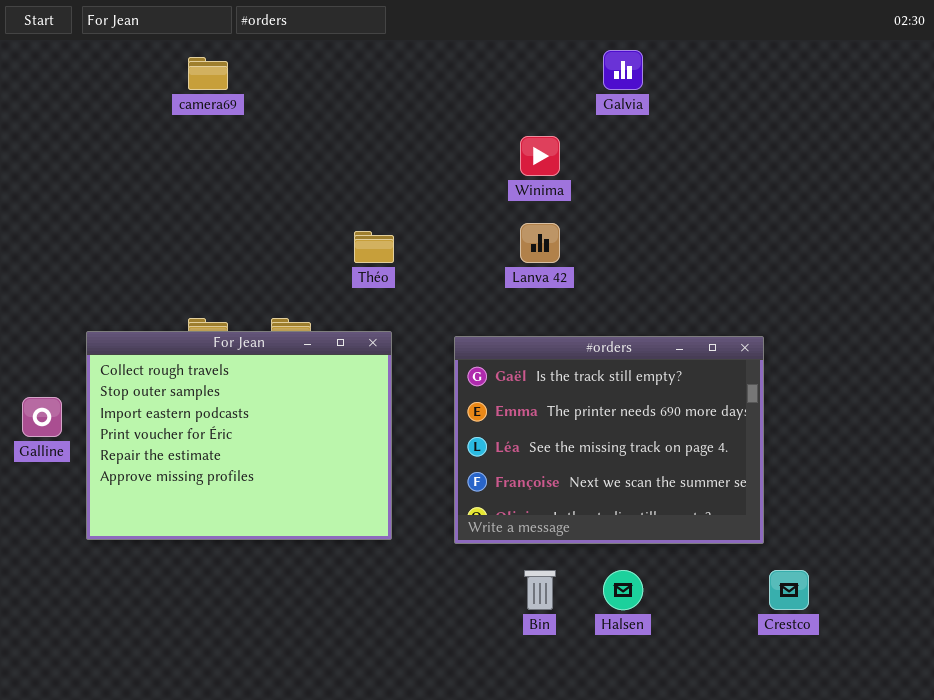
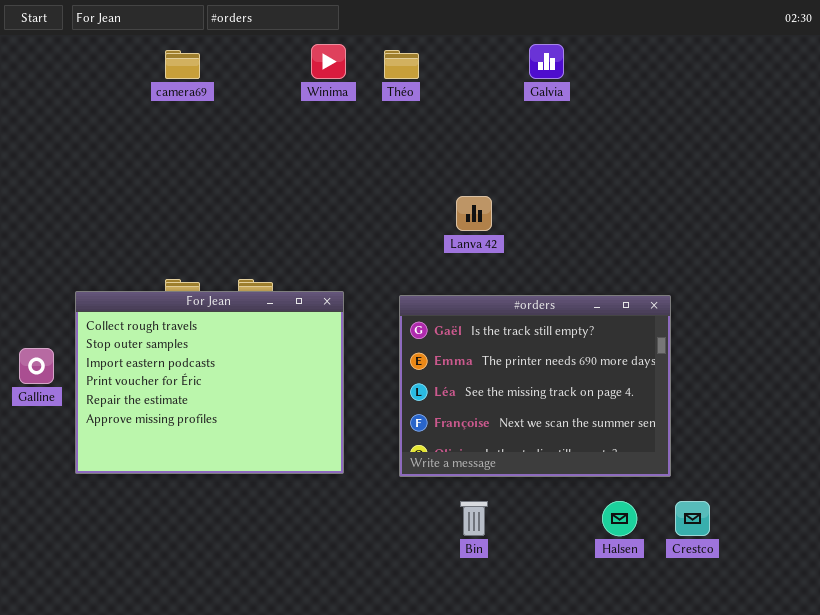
Winima: [520,136,560,176] -> [311,44,346,79], moved
Théo: [354,231,394,263] -> [384,50,419,79], moved
Halsen: [603,570,643,610] -> [602,501,637,536], moved

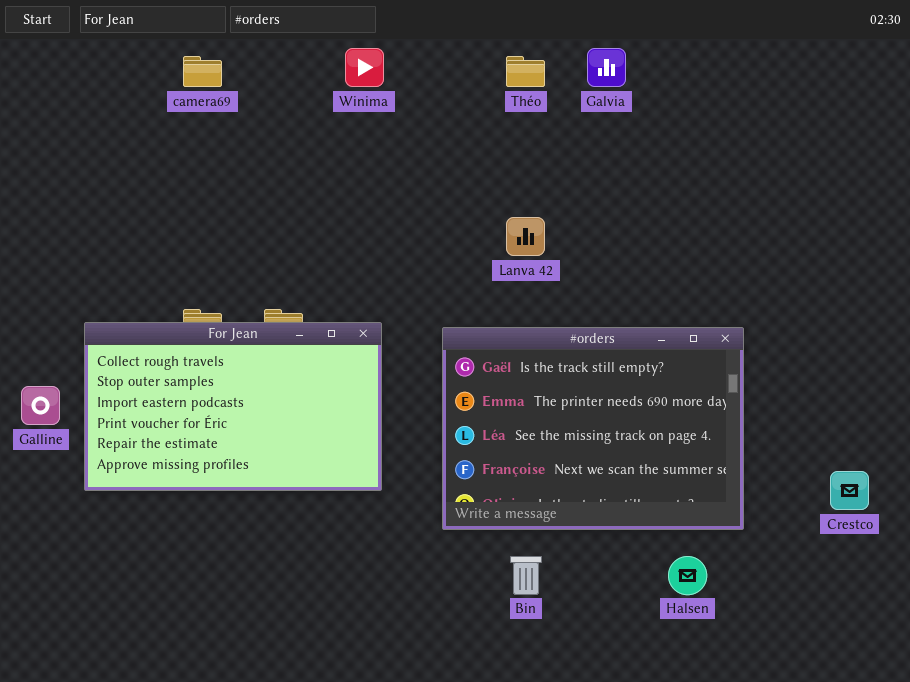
Théo: [384,50,419,79] -> [506,56,545,87], moved
For Jean: [75,291,344,474] -> [84,322,382,491], resized
Crestco: [675,501,710,536] -> [830,471,869,510], moved

